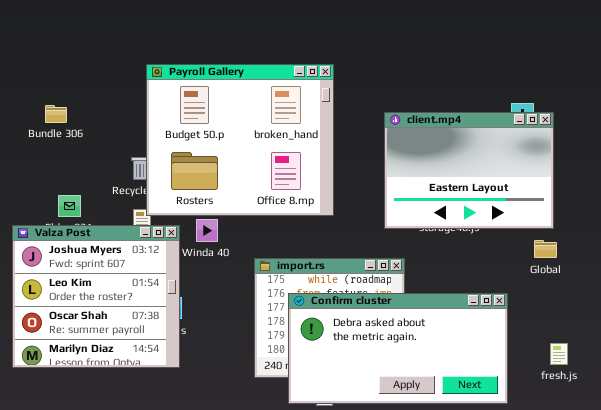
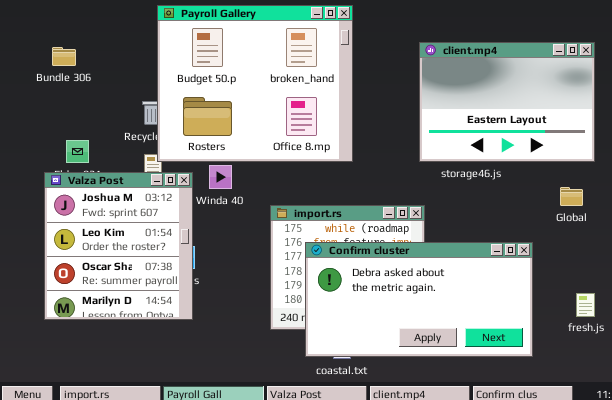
client.mp4: [384,112,554,229] -> [419,42,595,162], moved
Valza Post: [12,225,180,368] -> [44,172,193,320], resized

